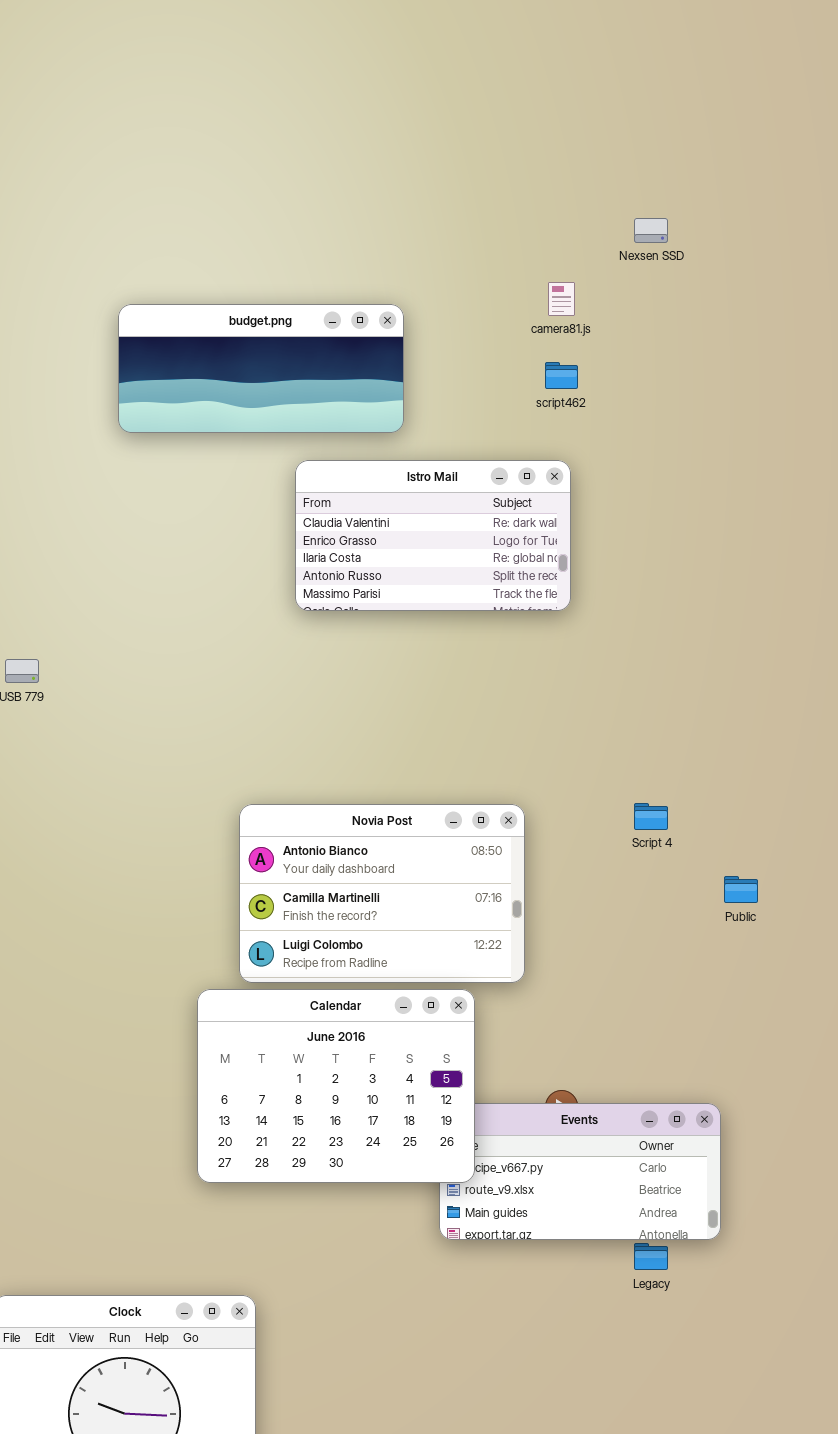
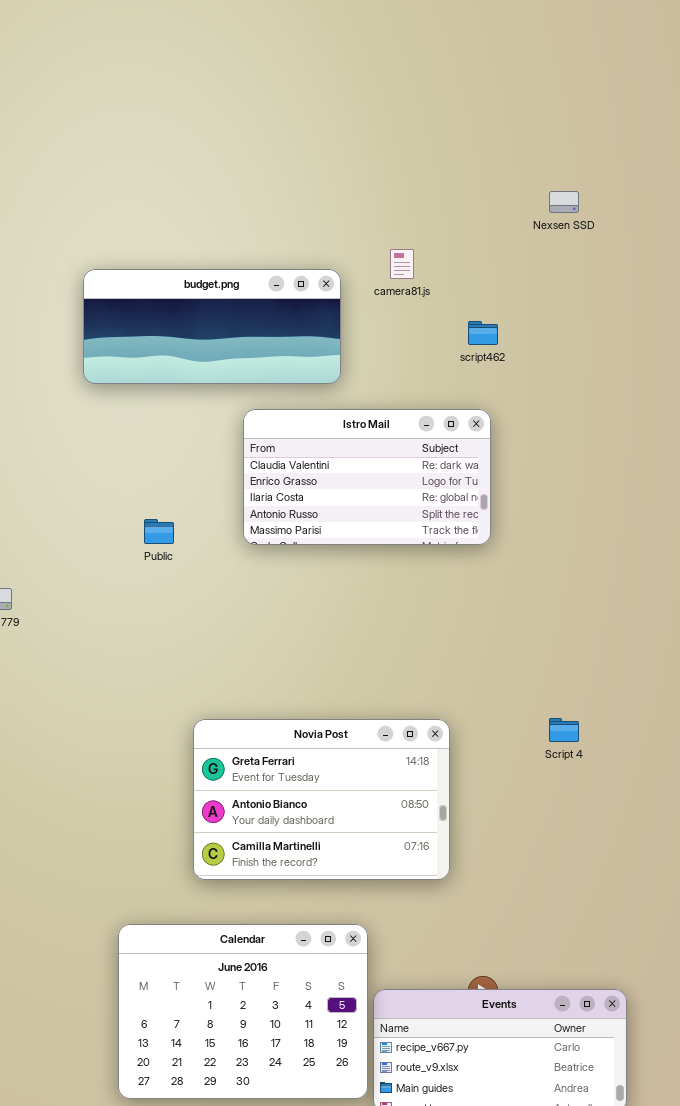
camera81.js: [548,282,575,316] -> [390,249,414,279], moved
Novia Post: [239,804,525,983] -> [193,719,450,880], scrolled up 1 row
Public: [724,876,758,903] -> [144,519,174,544], moved
Calendar: [197,989,475,1183] -> [118,924,368,1099], moved

